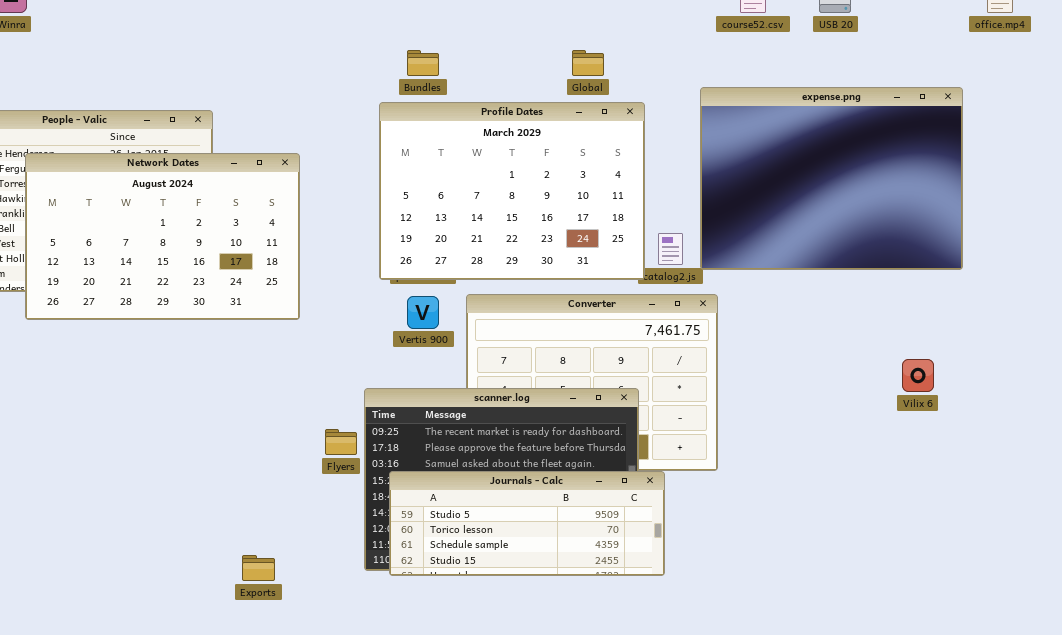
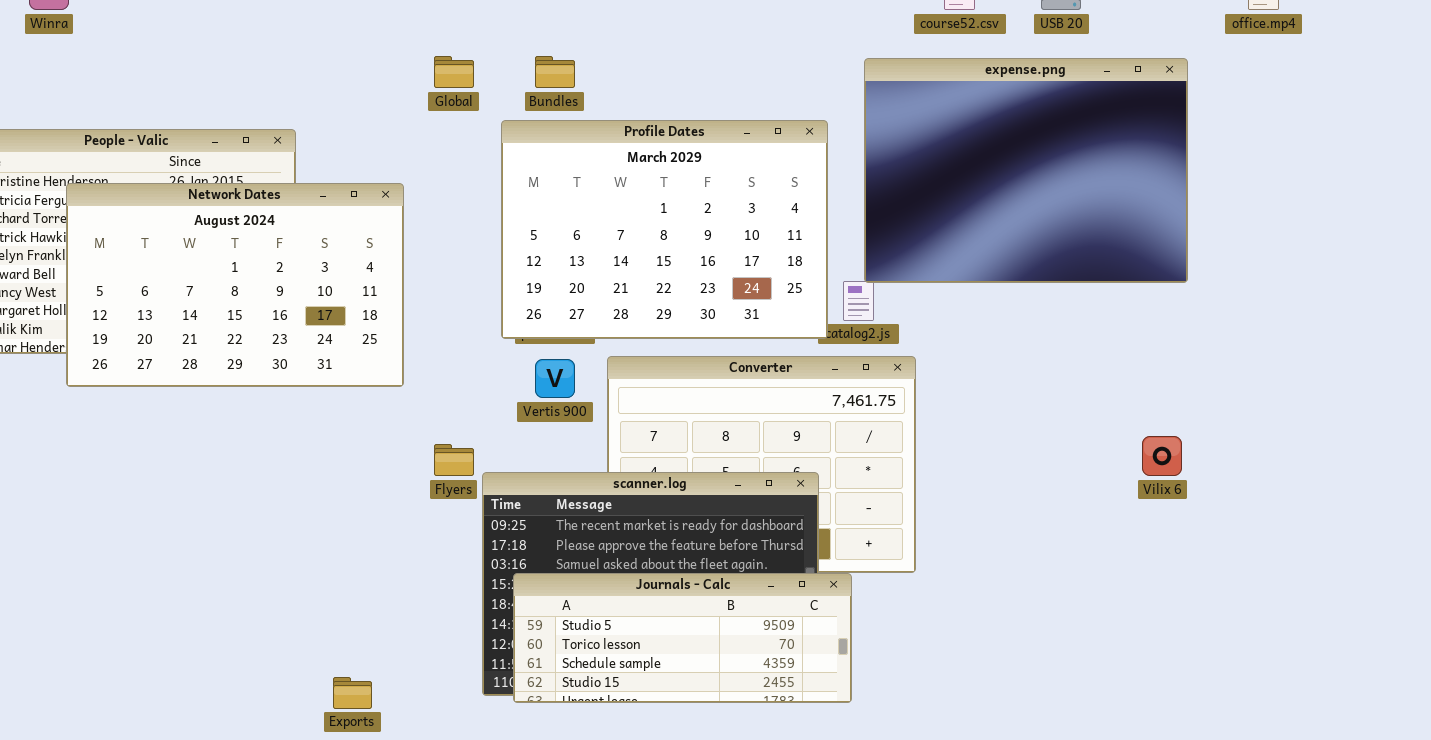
Global: [572,50,604,76] -> [434,56,474,88], moved
expense.png: [700,87,963,270] -> [864,58,1188,283], moved
Flyers: [325,429,357,455] -> [434,444,474,476], moved

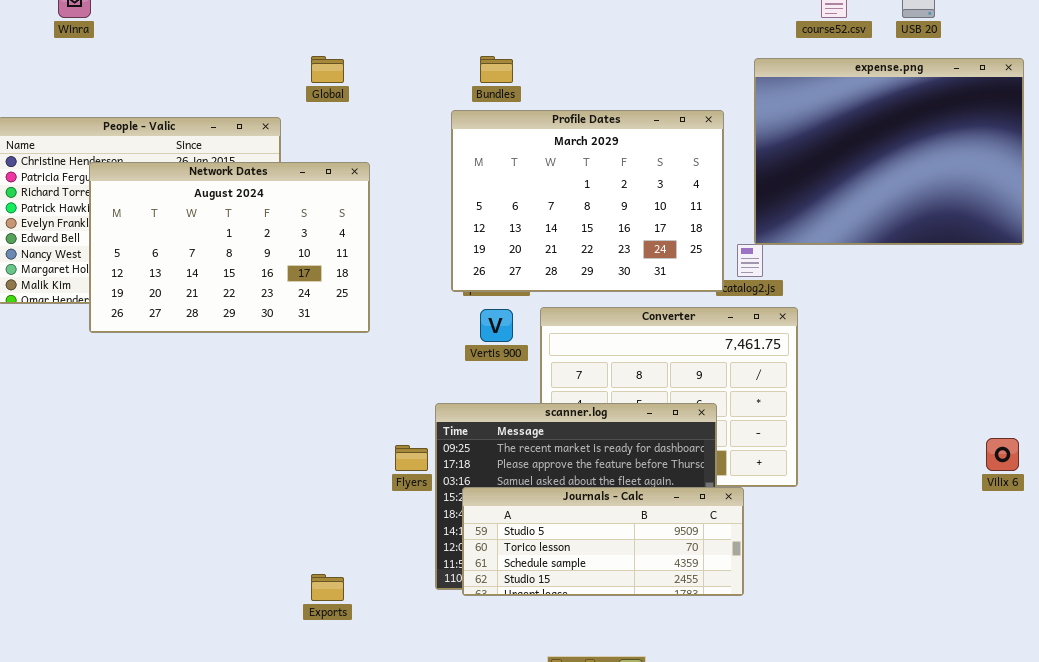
Global: [434,56,474,88] -> [311,56,344,83], moved
Vilix 6: [1142,436,1182,476] -> [986,438,1019,471], moved
Flyers: [434,444,474,476] -> [395,445,428,471], moved

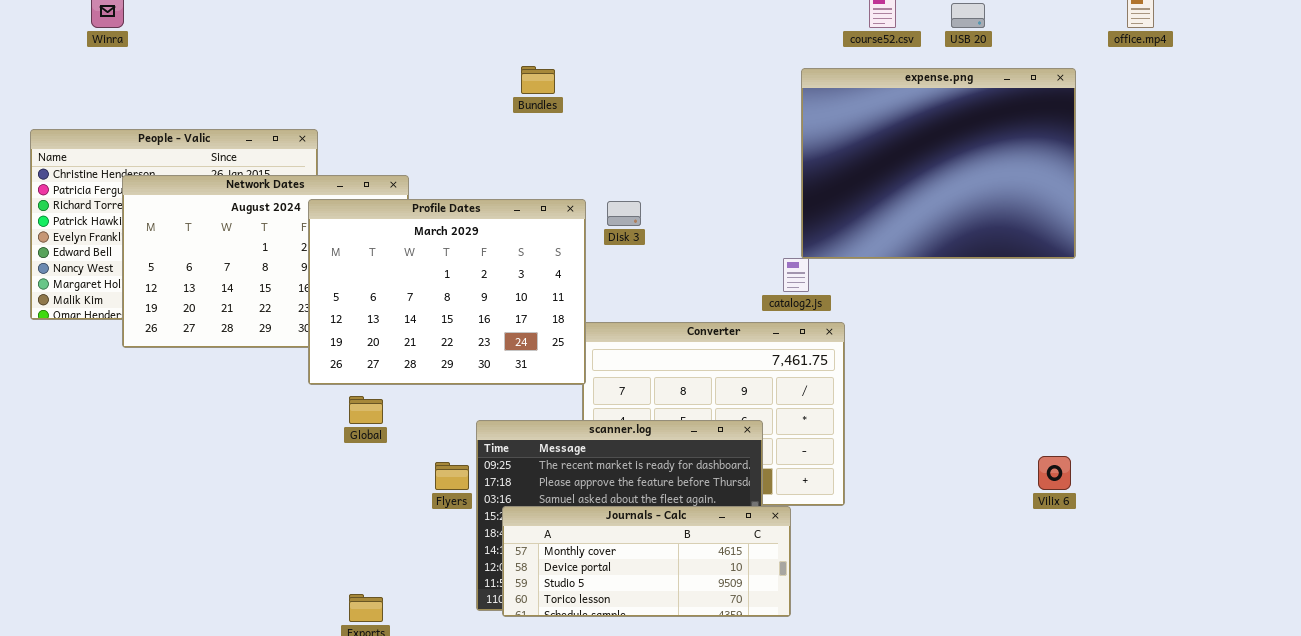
Global: [311,56,344,83] -> [349,396,383,424], moved
Profile Dates: [451,110,724,292] -> [308,199,586,385], moved
Journals - Calc: [462,487,744,596] -> [502,506,791,617], scrolled up 2 rows

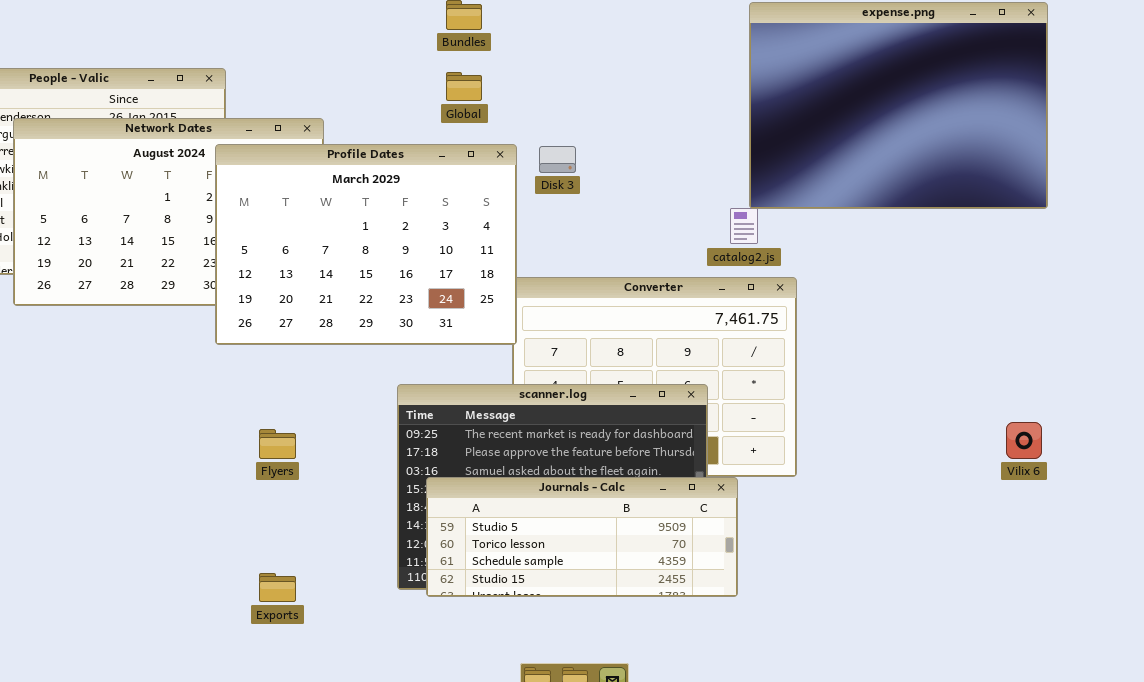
Global: [349,396,383,424] -> [446,72,482,101], moved
Flyers: [435,462,469,490] -> [259,429,296,459], moved
Journals - Calc: [502,506,791,617] -> [426,477,738,597], scrolled down 2 rows

